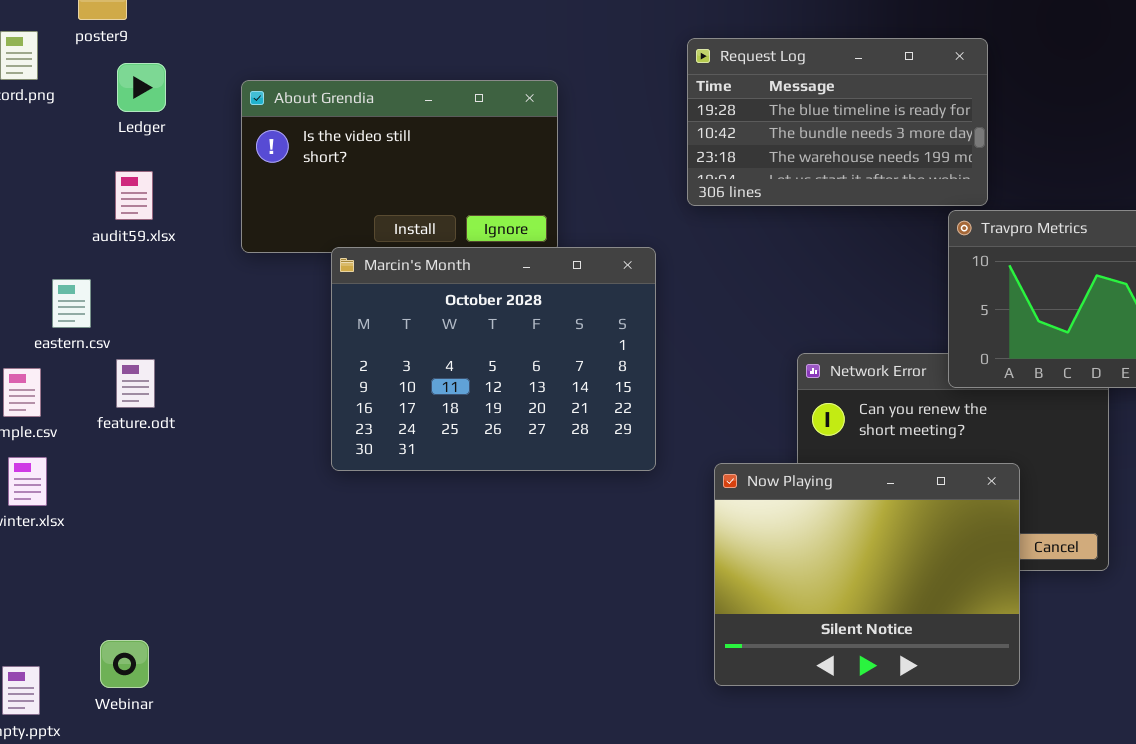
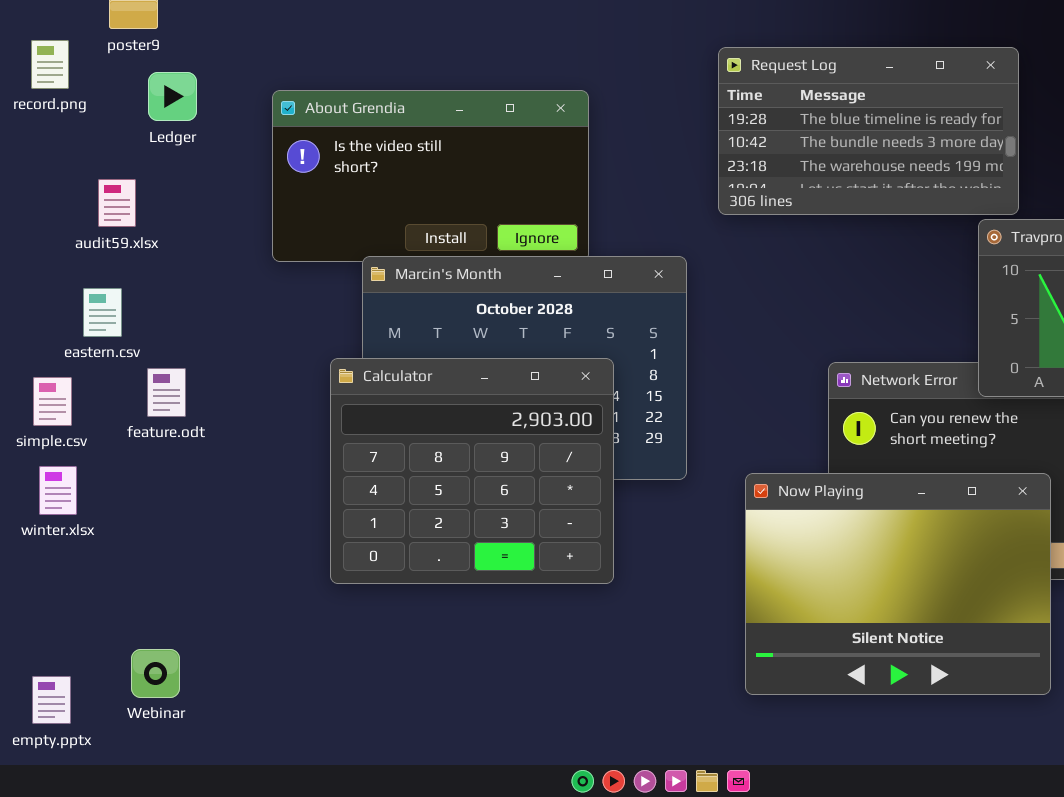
audit59.xlsx: [115,171,153,220] -> [98,179,136,227], moved
Calculator: none -> [330,358,614,584], opened

